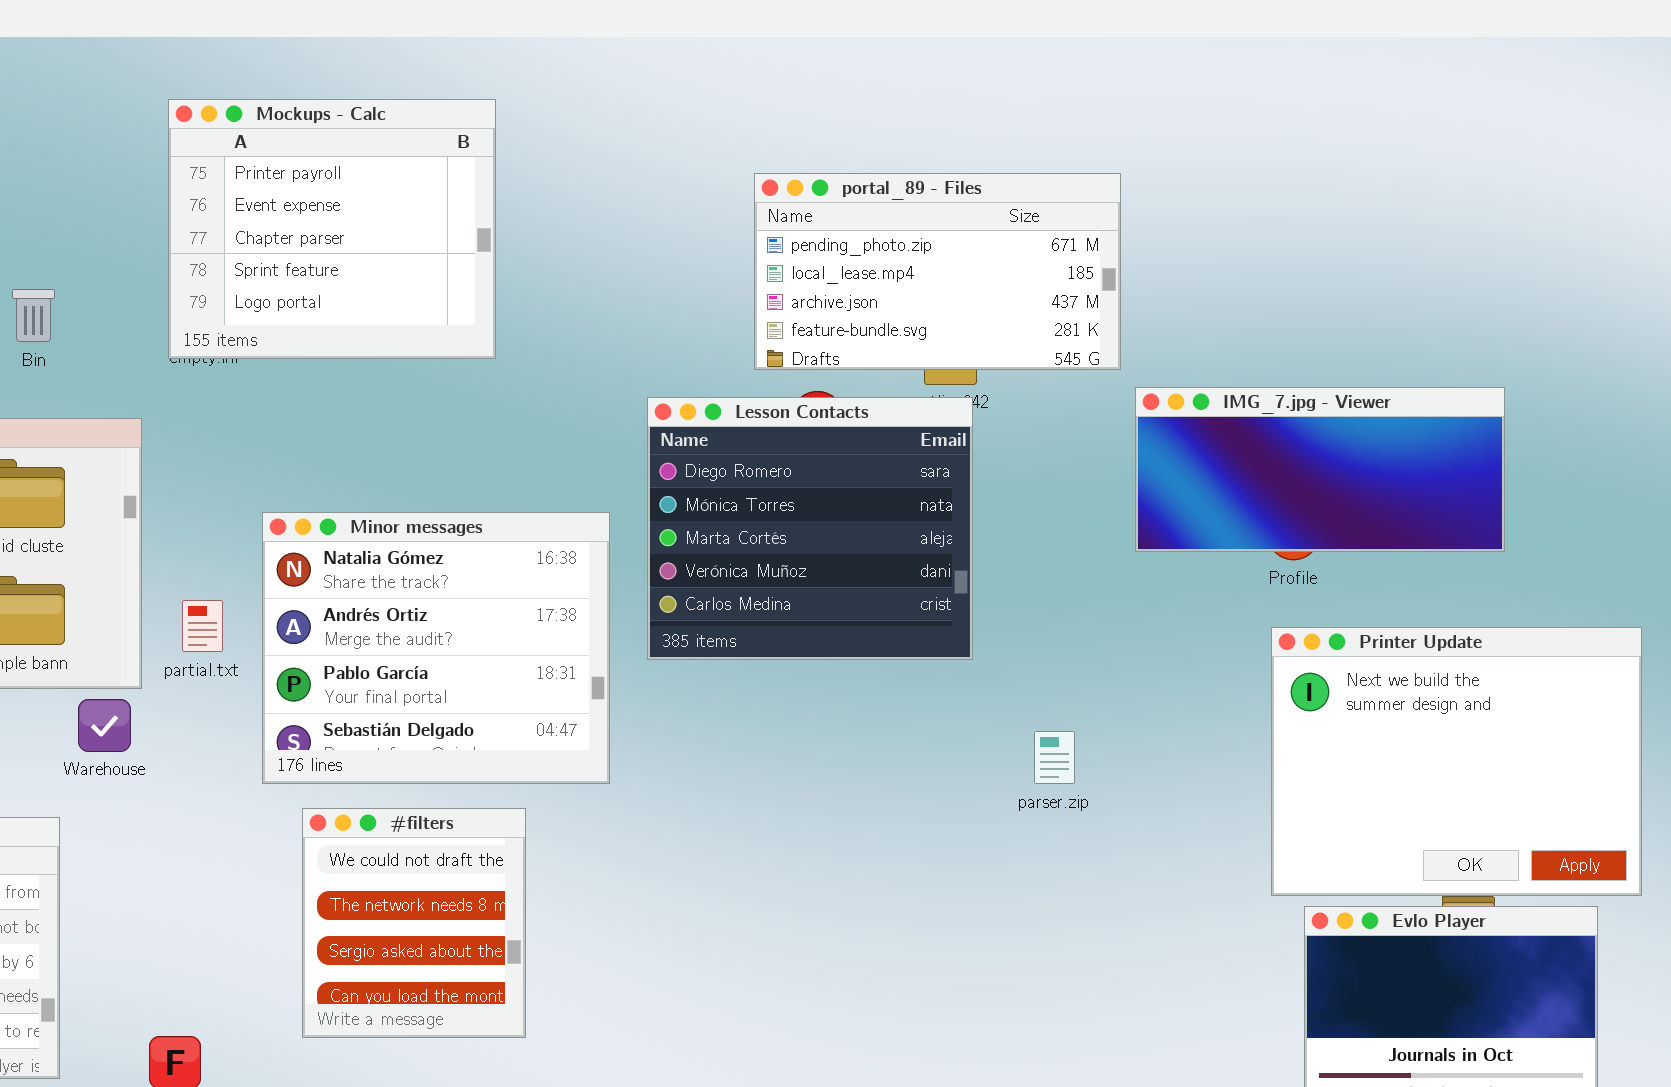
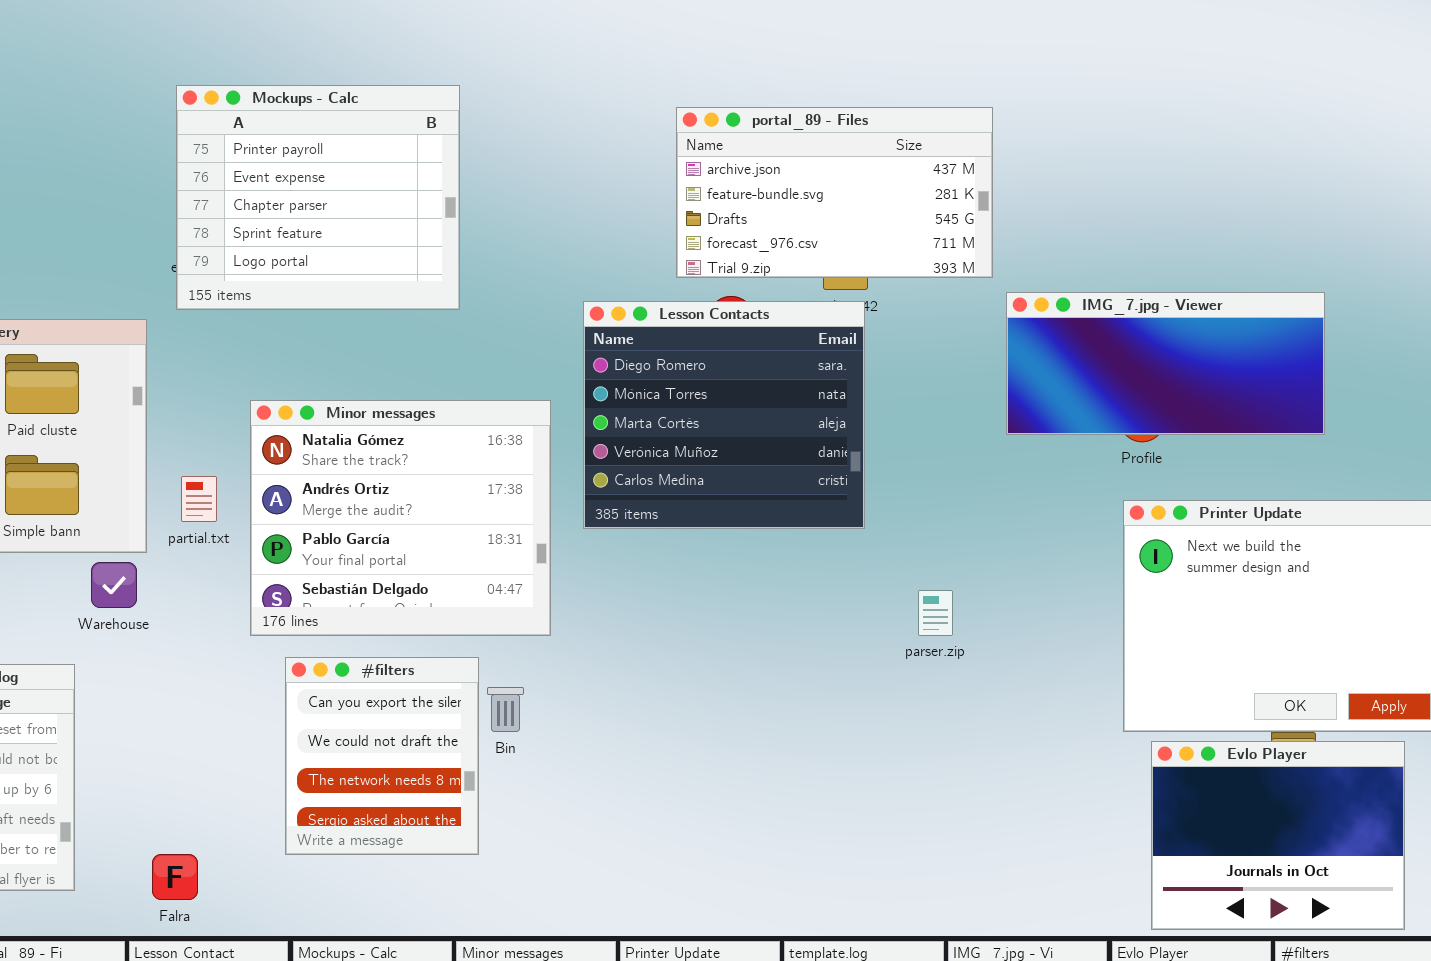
Mockups - Calc: [168,99,496,359] -> [176,85,460,310], moved
portal_89 - Files: [754,173,1121,370] -> [676,107,993,278], scrolled down 2 rows
Bin: [12,289,55,342] -> [487,687,524,732], moved
#filters: [302,808,526,1038] -> [285,657,479,855], scrolled up 1 row

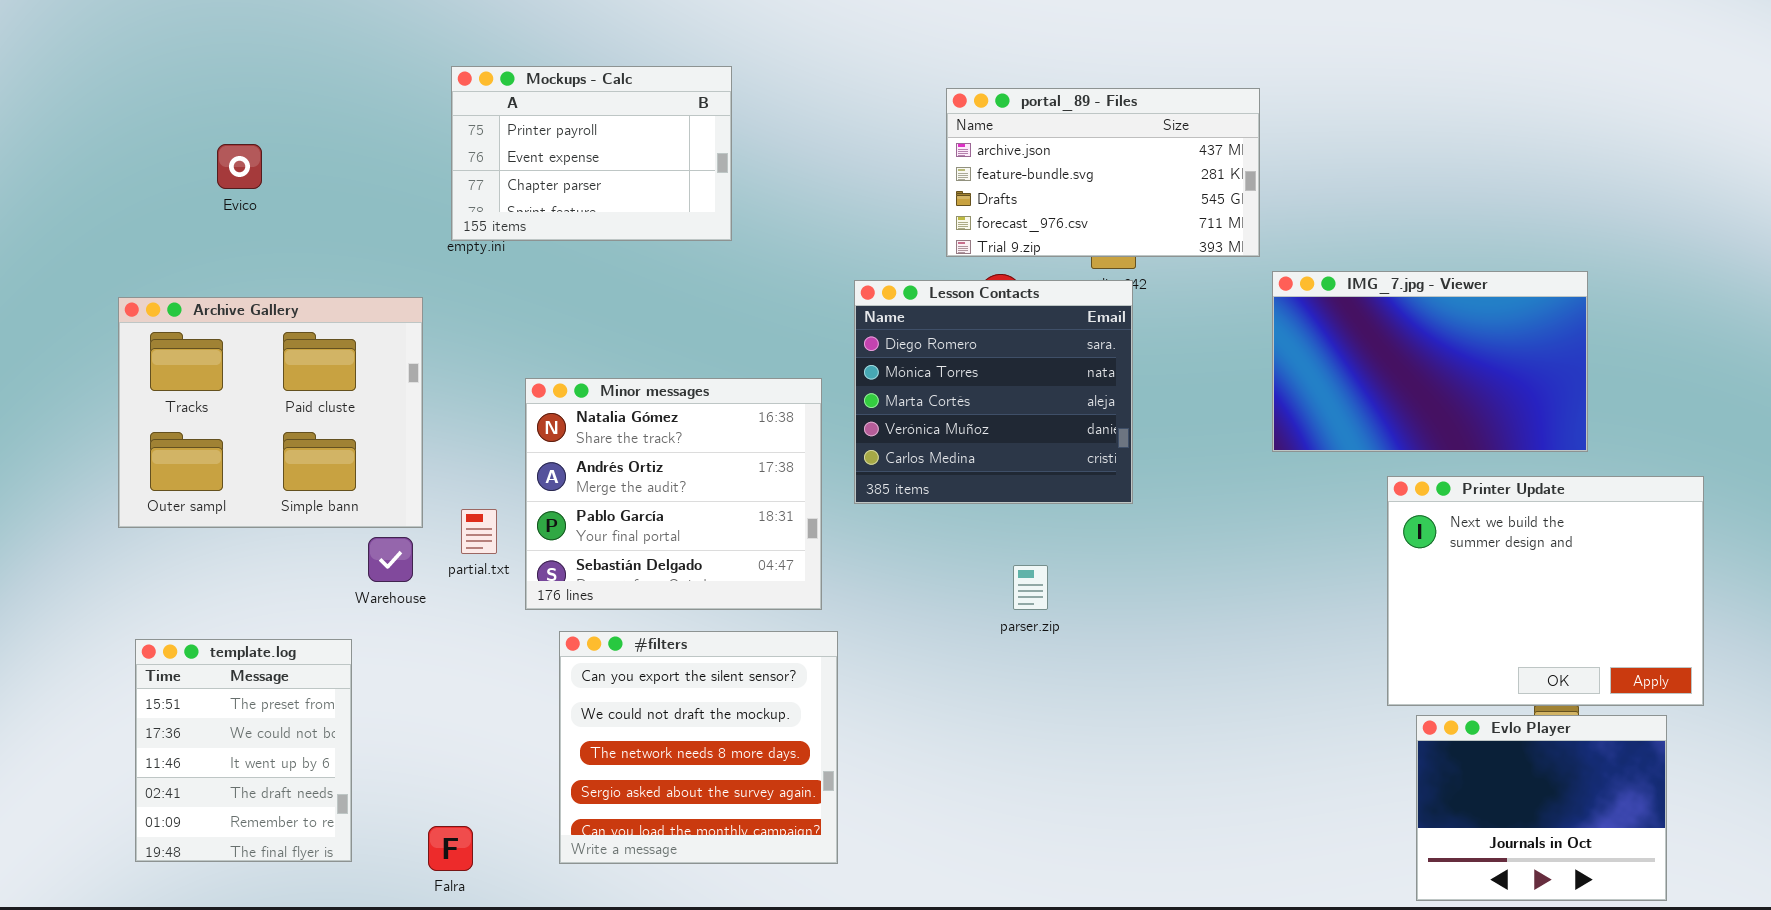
Mockups - Calc: [176,85,460,310] -> [451,66,732,241], resized
IMG_7.jpg - Viewer: [1006,292,1325,435] -> [1272,271,1588,452], resized
partial.txt: [181,476,217,522] -> [461,509,497,554], moved
parser.zip: [918,590,953,636] -> [1013,565,1048,610], moved
#filters: [285,657,479,855] -> [559,631,838,864], resized

